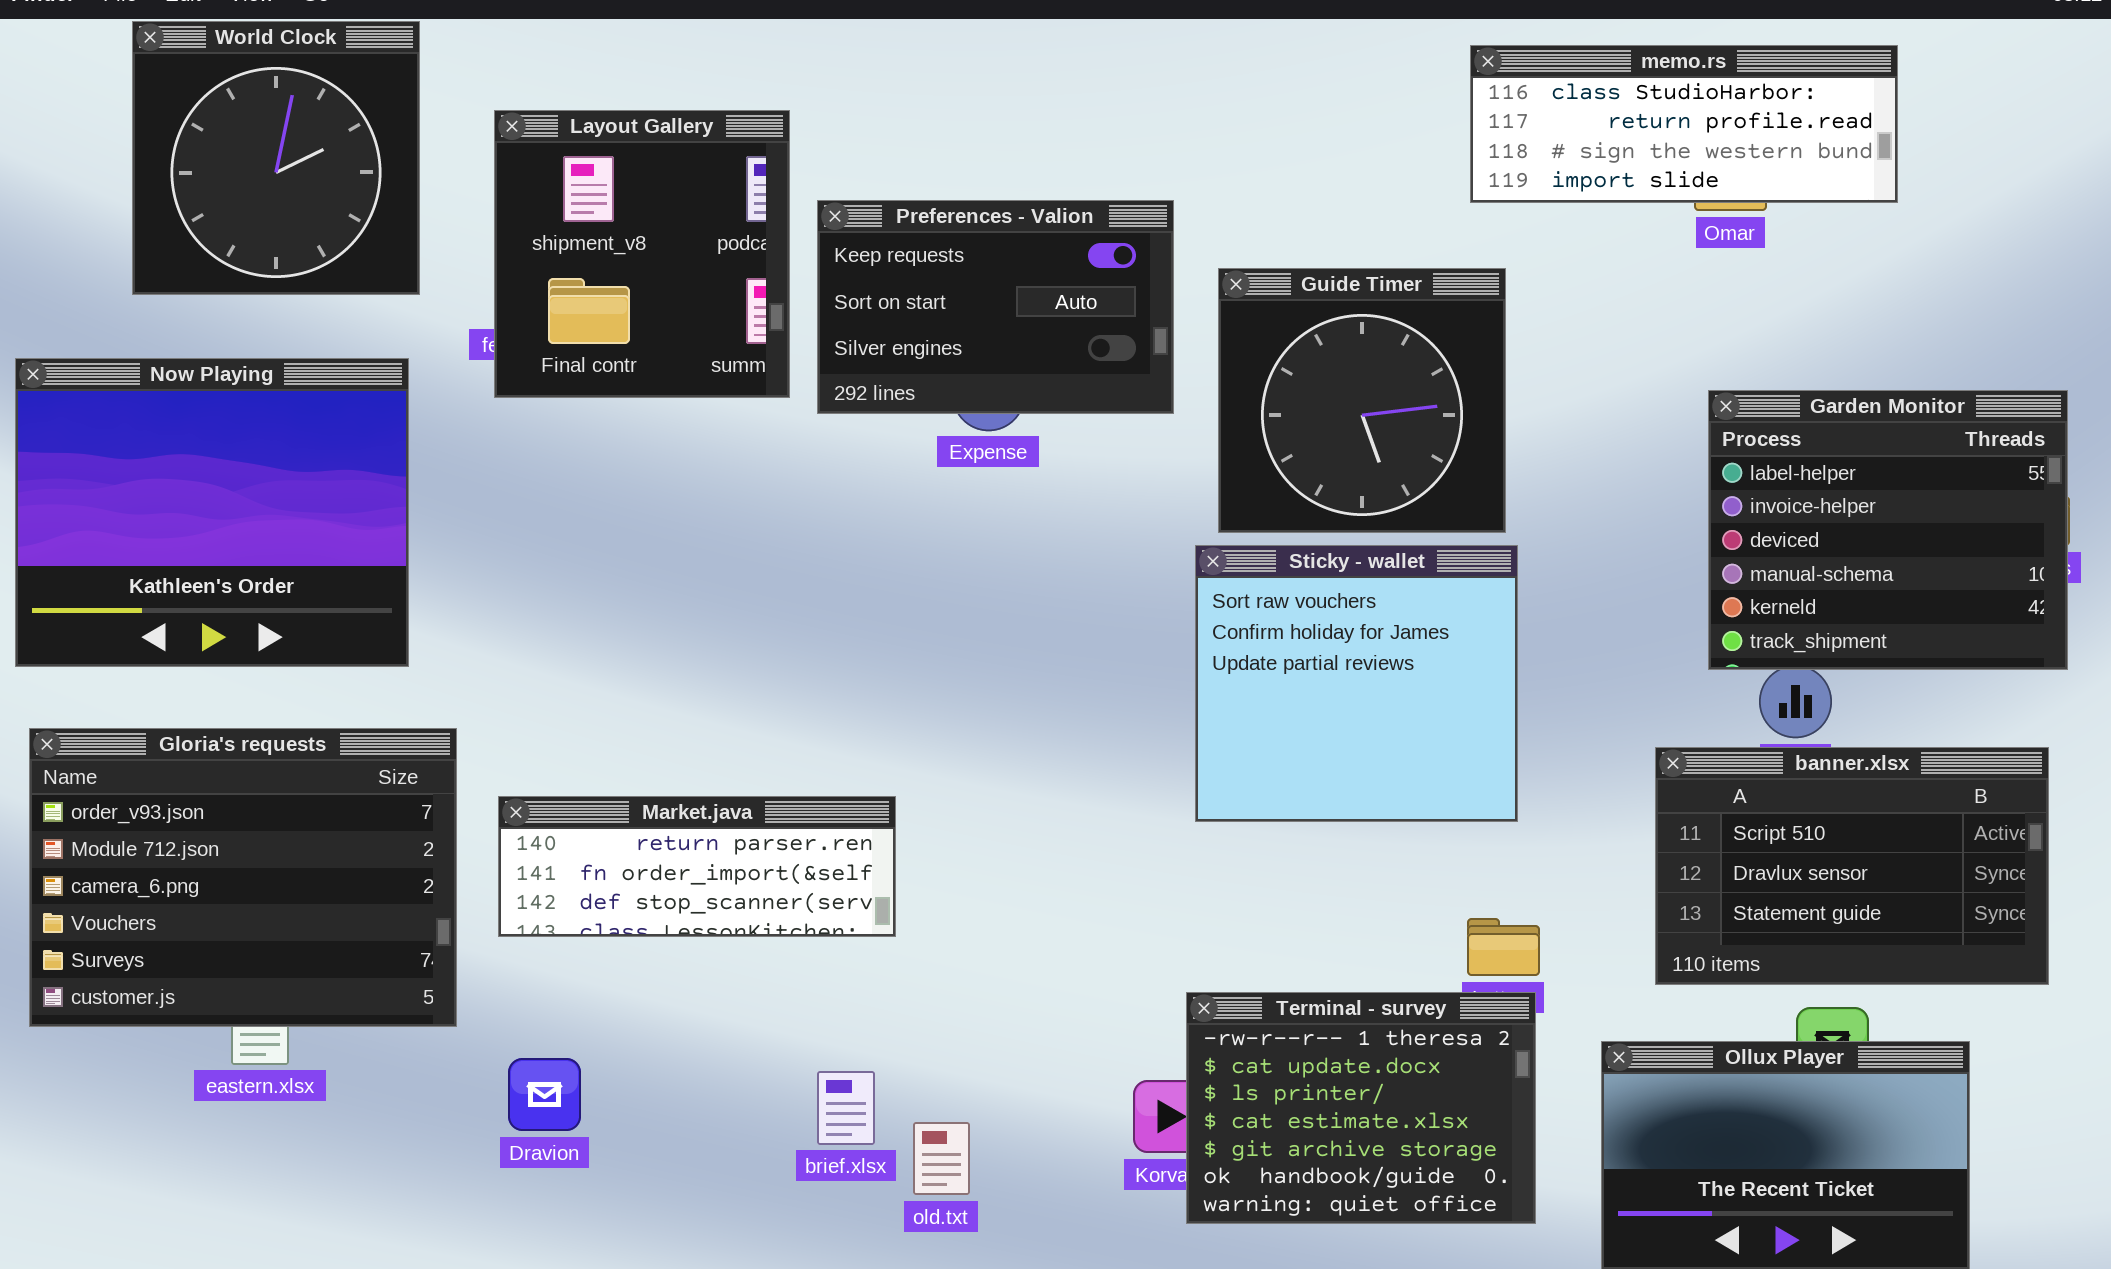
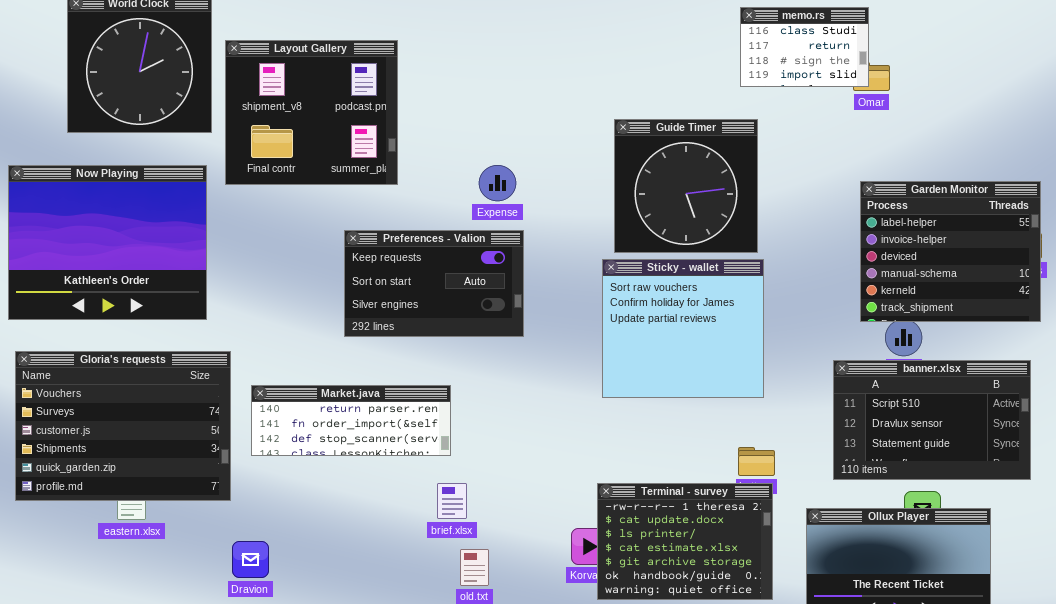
memo.rs: [1470,45,1898,203] -> [740,7,869,87], resized
Layout Gallery: [494,110,790,398] -> [225,40,398,185], resized
Preferences - Valion: [817,200,1174,414] -> [344,230,524,337], moved
Gloria's requests: [29,728,457,1027] -> [15,351,231,501], scrolled down 3 rows
Dravion: [508,1058,581,1131] -> [232,541,269,578], moved
brief.xlsx: [817,1071,875,1145] -> [437,483,467,519], moved

